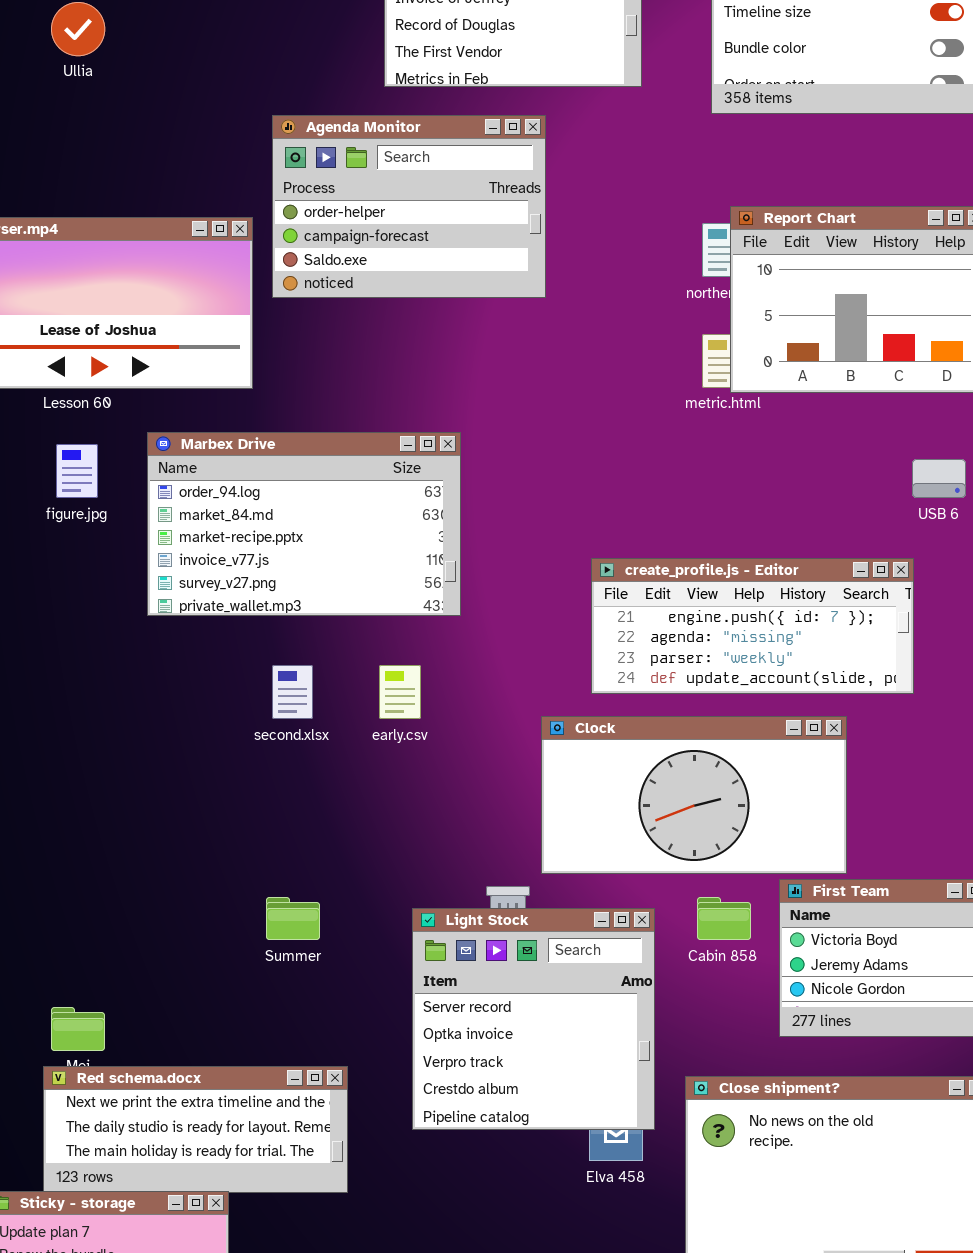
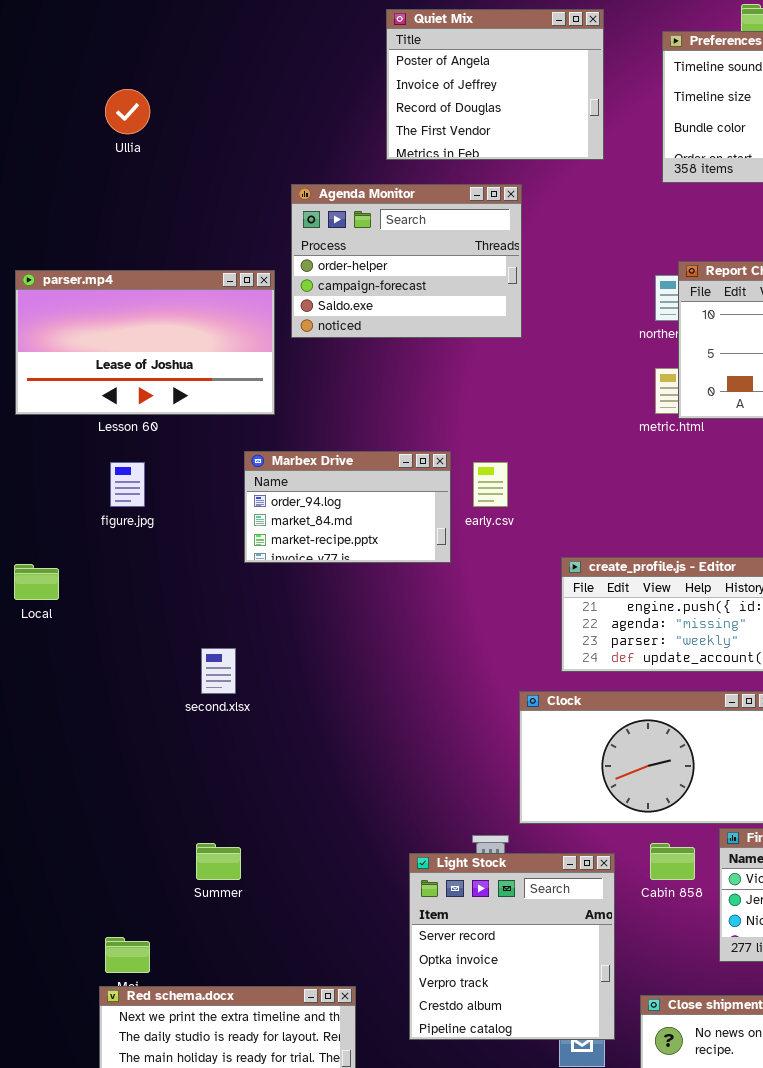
Marbex Drive: [147,432,461,616] -> [244,451,451,563], resized
second.xlsx: [272,665,313,719] -> [201,648,236,694], moved
early.csv: [379,665,421,719] -> [473,462,508,507], moved
Summer: [266,897,320,940] -> [196,843,241,880], moved

